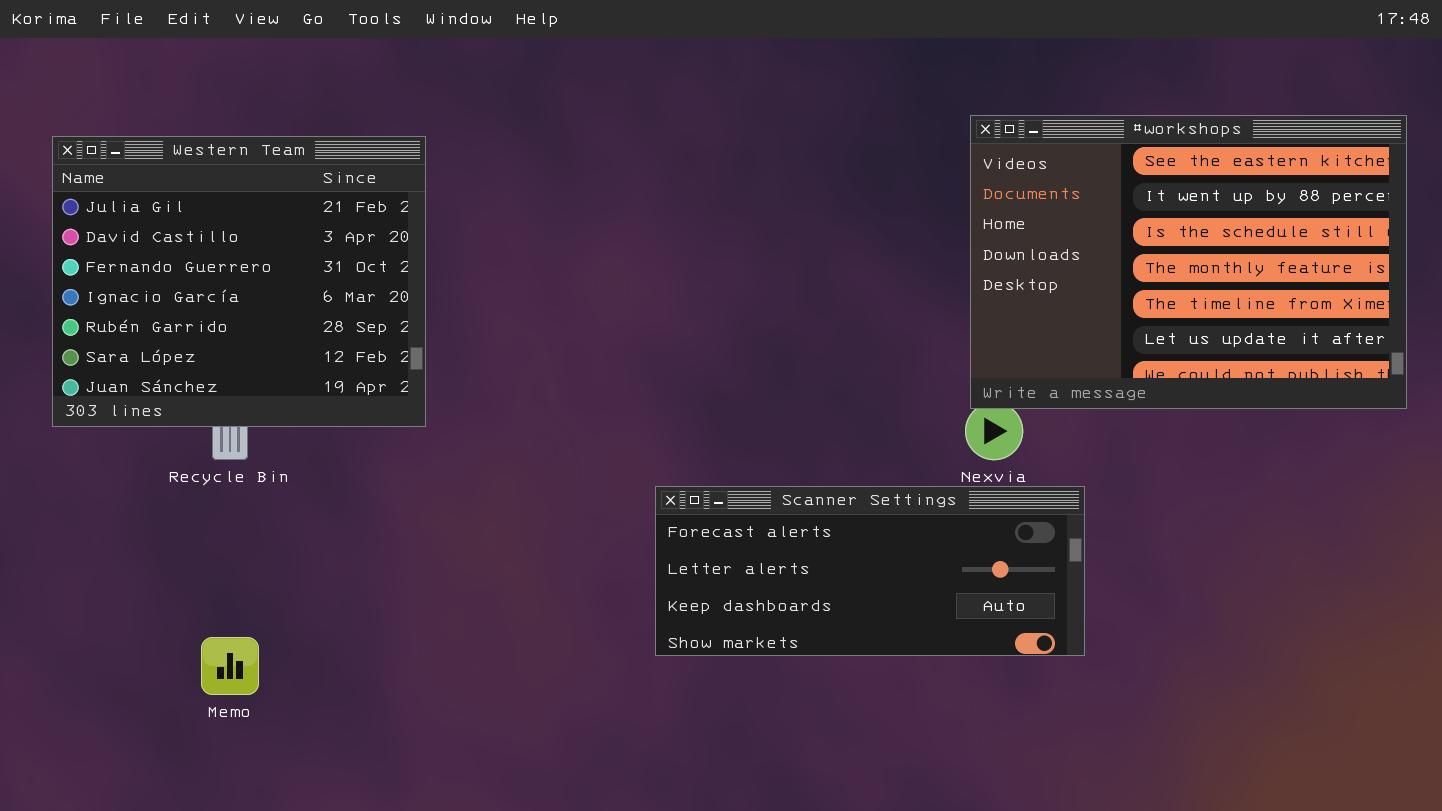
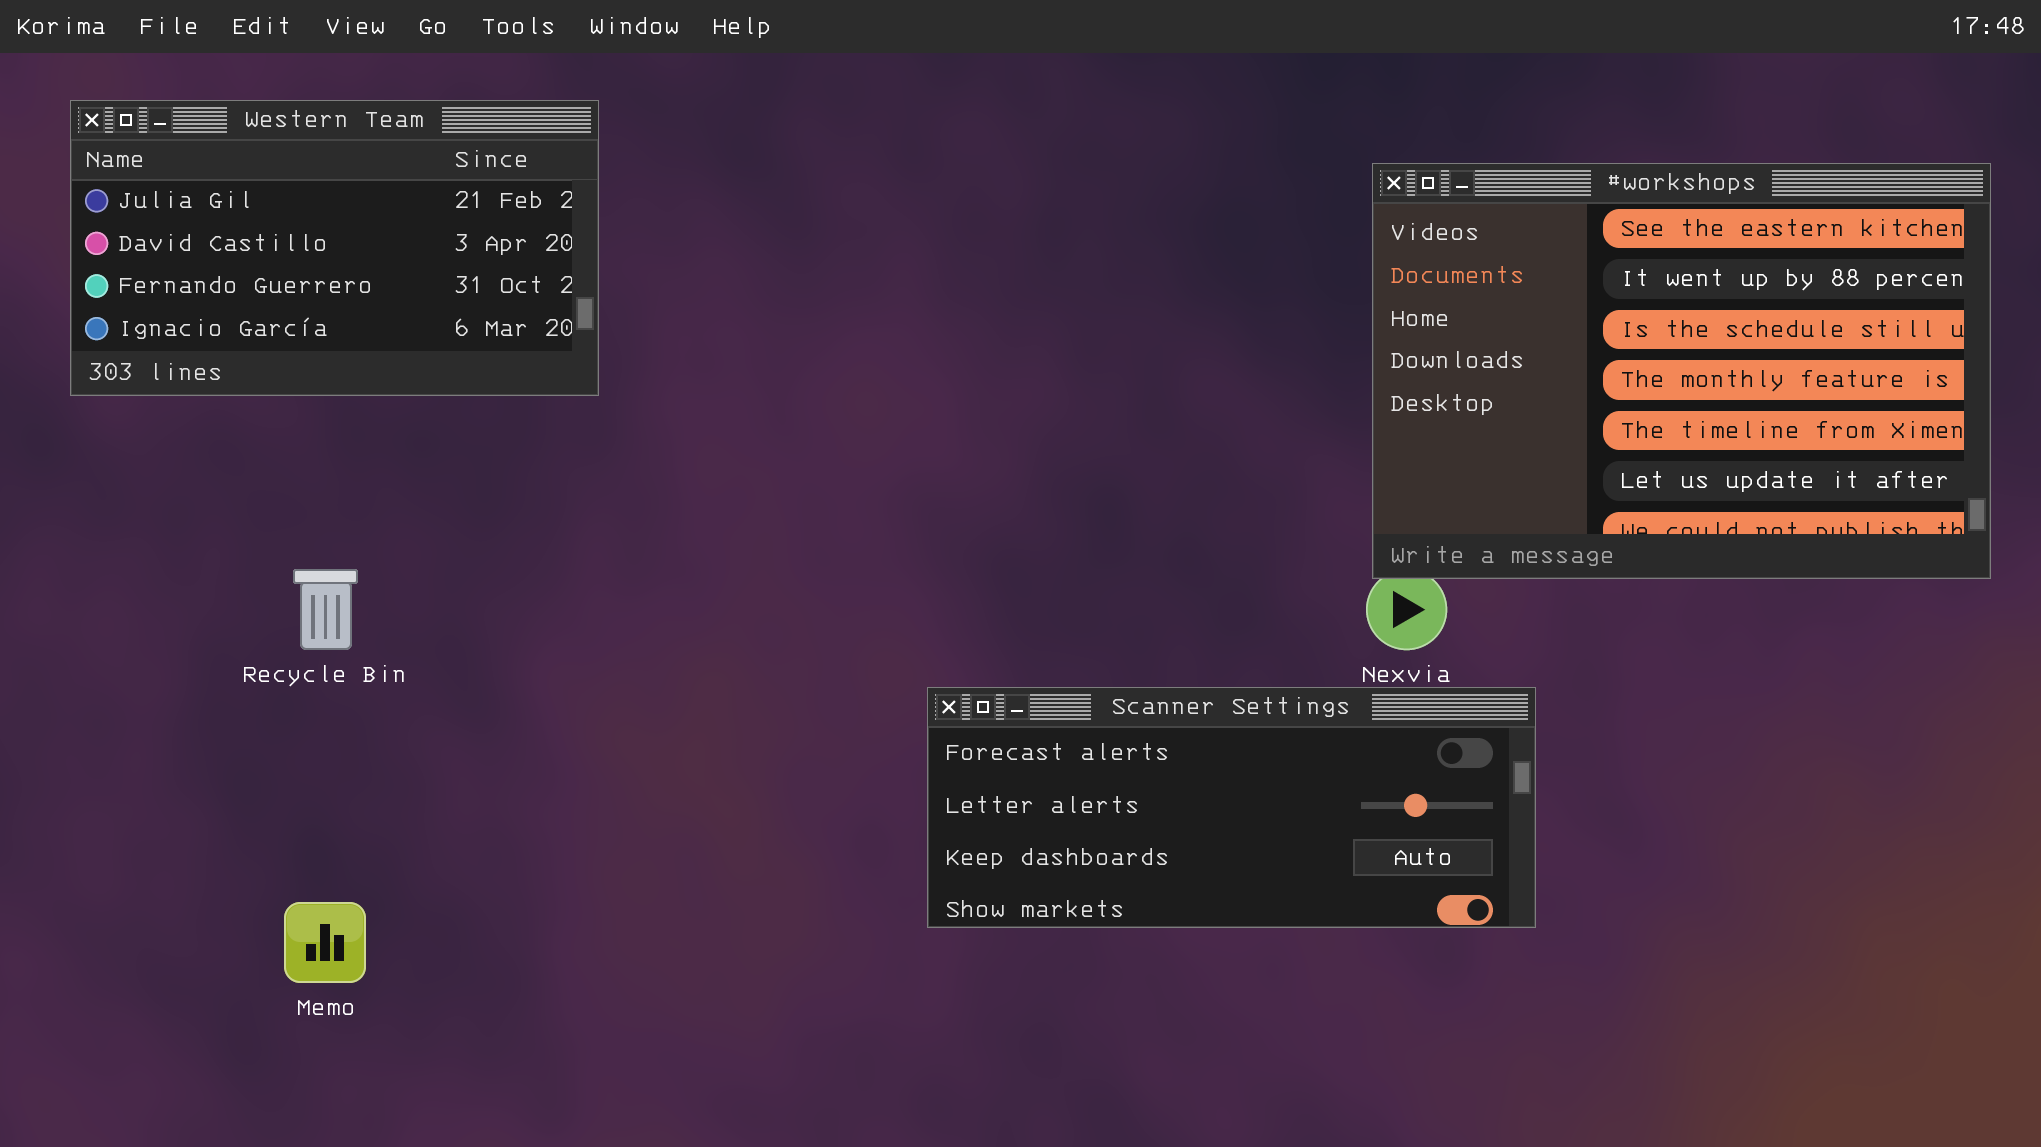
Western Team: [52,136,426,427] -> [70,100,599,396], moved, resized

